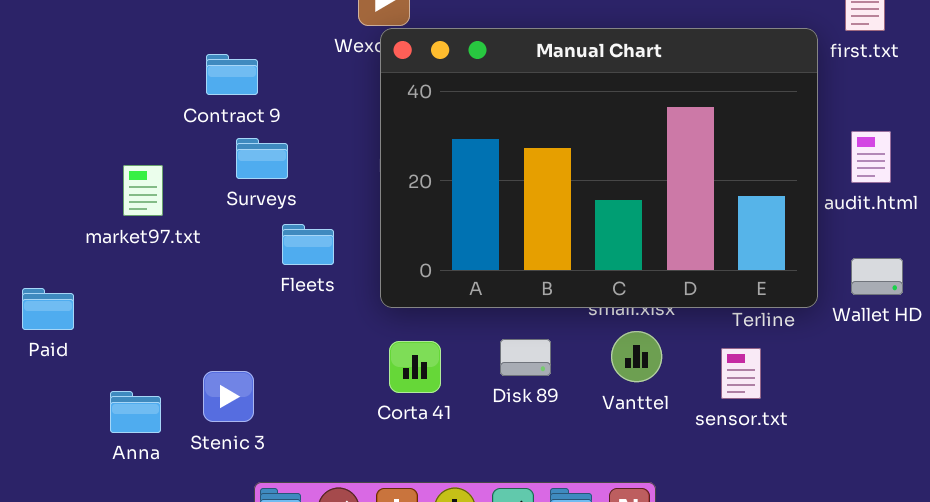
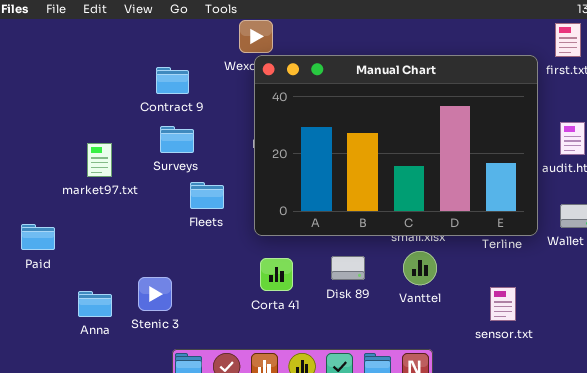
Contract 9: [206,54,258,95] -> [156,67,189,94], moved
sensor.txt: [721,348,761,399] -> [490,287,516,321], moved

